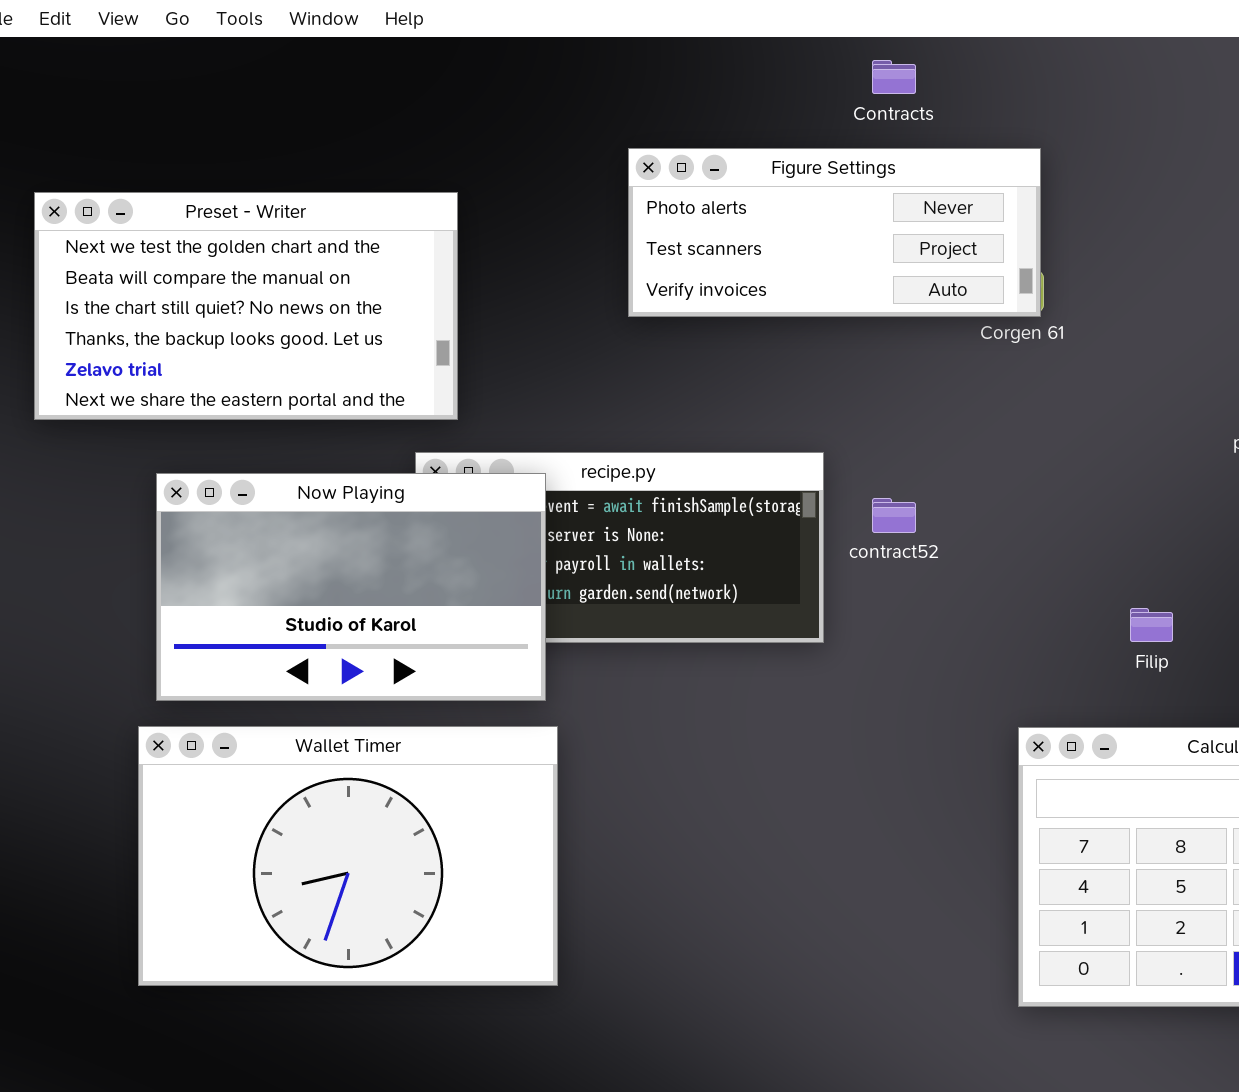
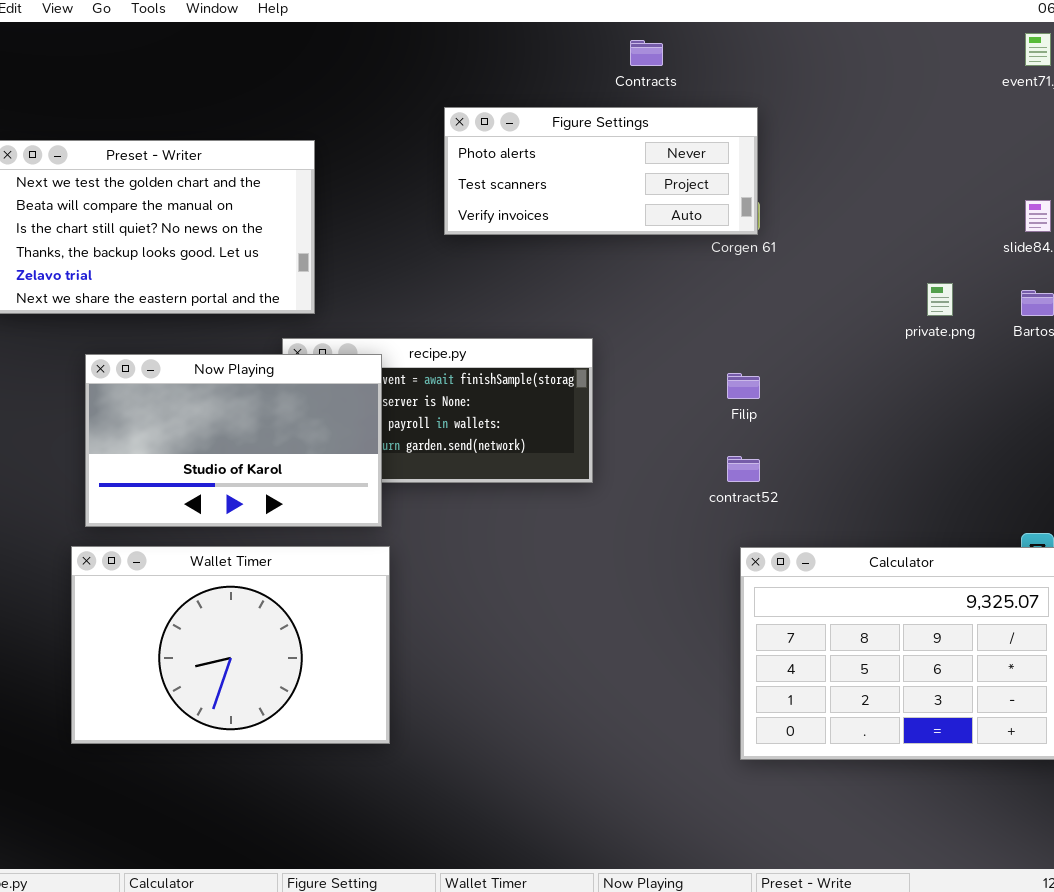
contract52: [872,498,916,533] -> [727,456,760,482], moved
Filip: [1130,608,1173,642] -> [727,373,760,399], moved

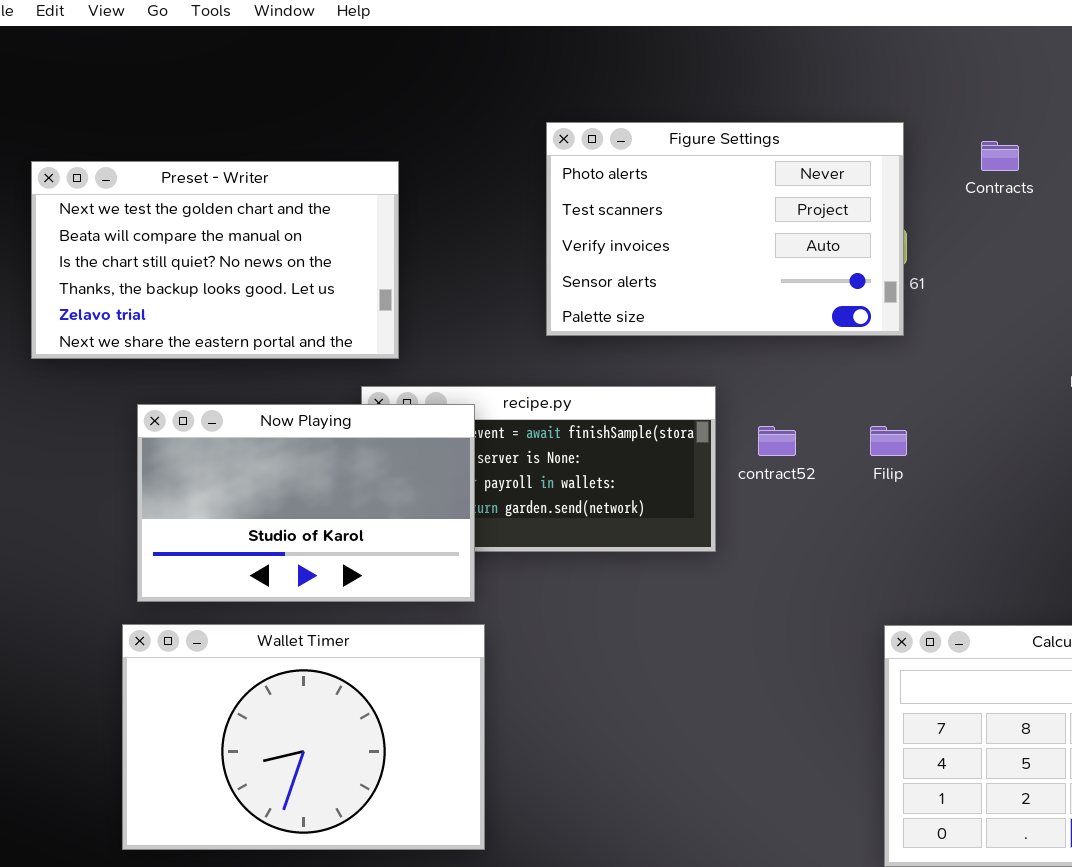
Contracts: [630,40,663,66] -> [981,141,1019,171], moved
Figure Settings: [444,107,758,235] -> [546,122,904,336], resized
contract52: [727,456,760,482] -> [758,426,796,456], moved

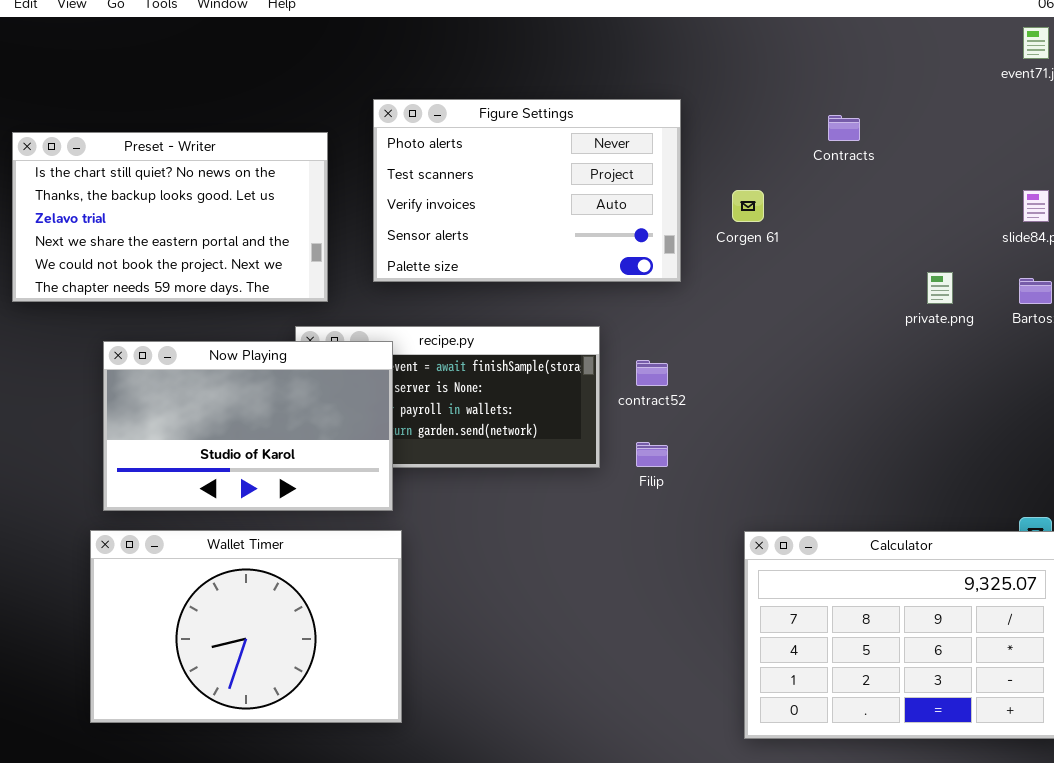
Figure Settings: [546,122,904,336] -> [373,99,681,282], moved
Preset - Writer: [31,161,399,359] -> [12,132,328,302], scrolled down 2 rows
Filip: [870,426,907,456] -> [636,442,668,467], moved

